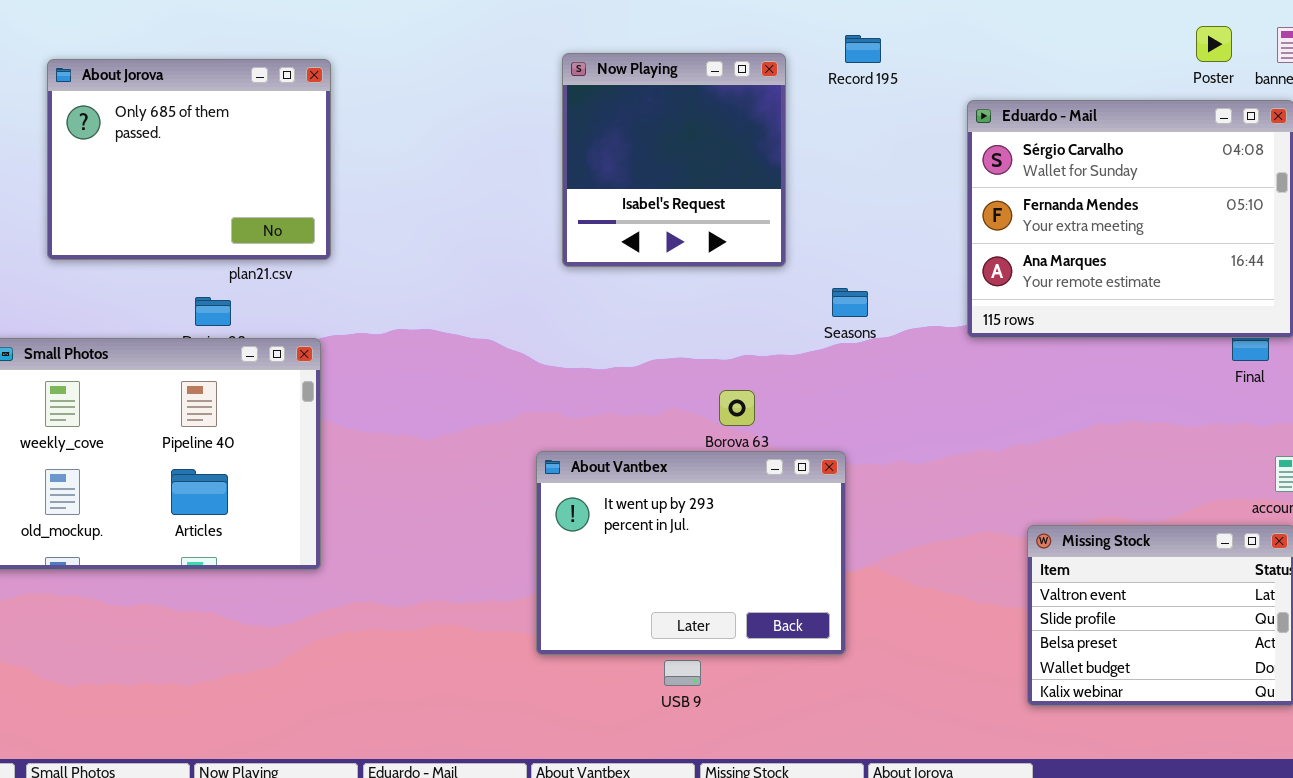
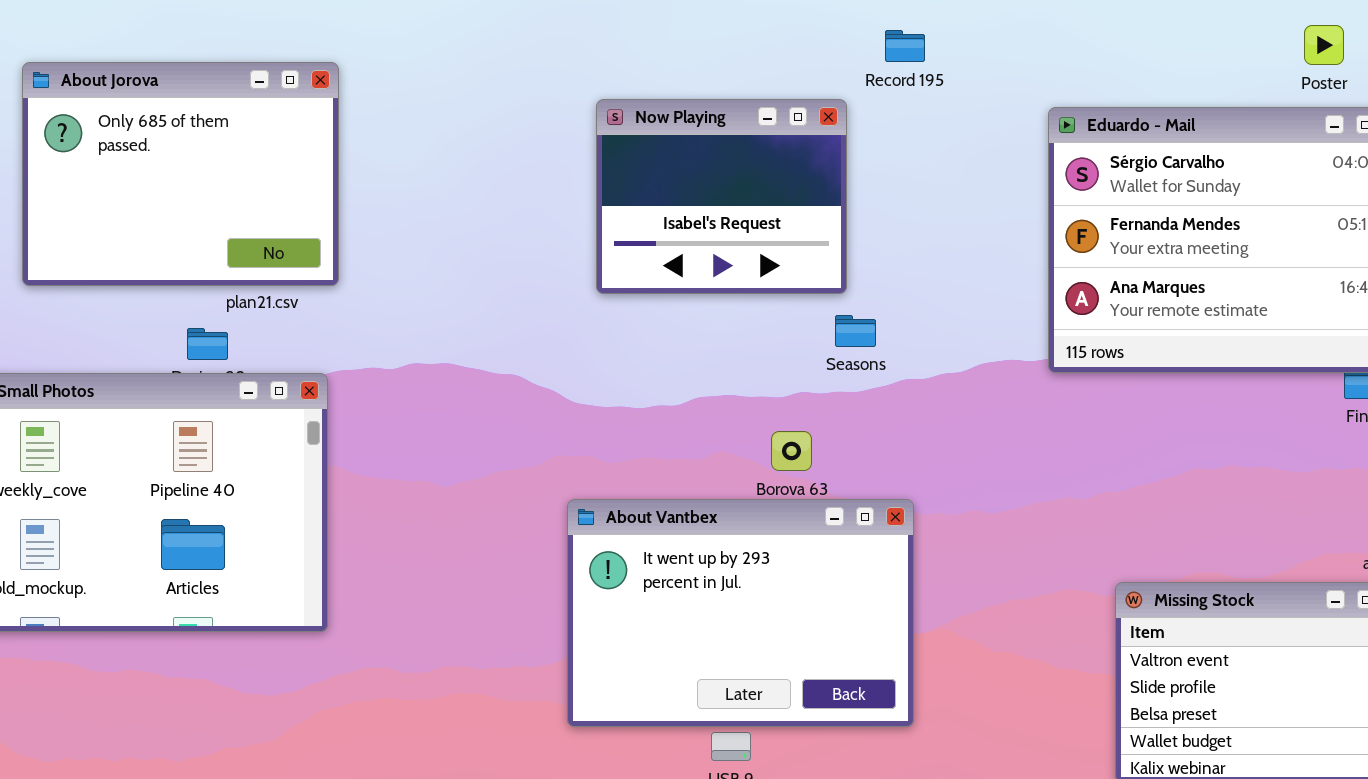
Record 195: [845,35,881,63] -> [885,30,925,62], moved
Now Playing: [562,53,786,267] -> [596,99,847,294], resized
Seasons: [832,288,868,317] -> [835,315,876,347], moved

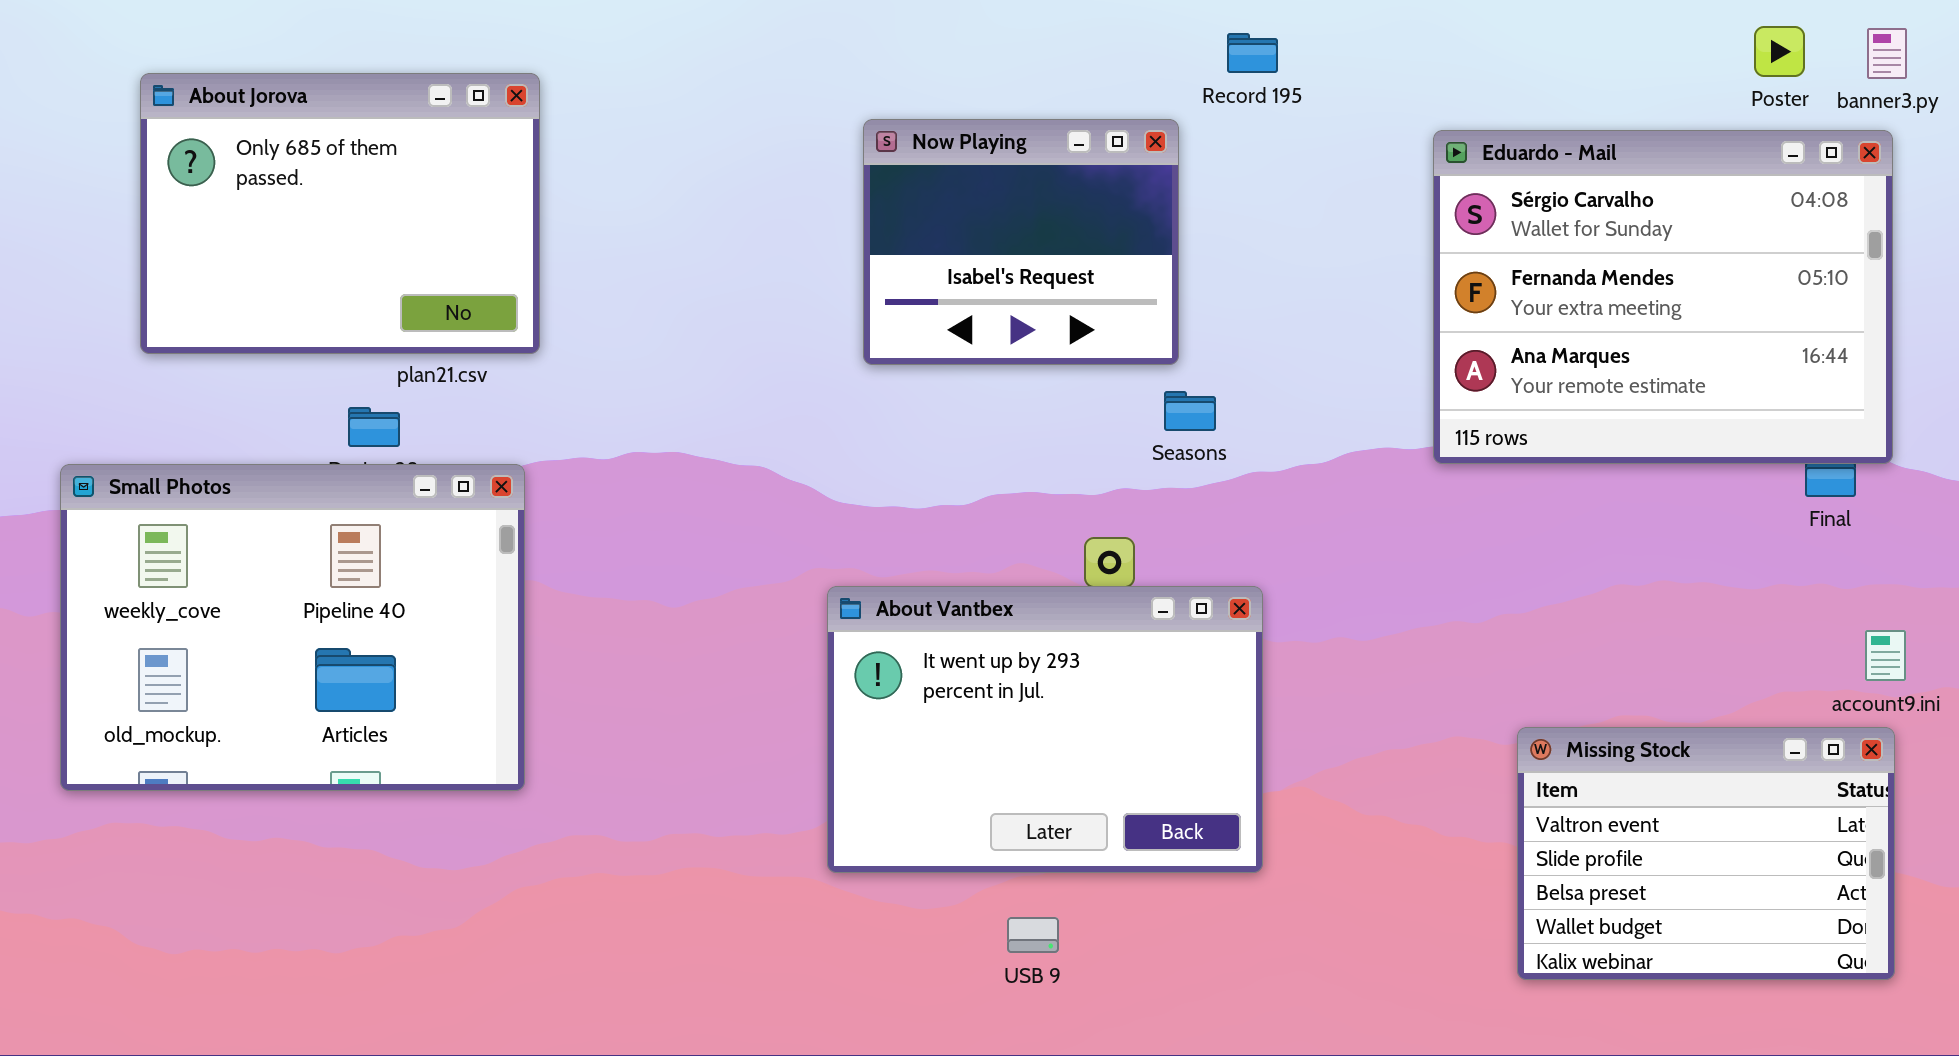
About Vantbex: [567,499,914,727] -> [827,586,1263,873], moved

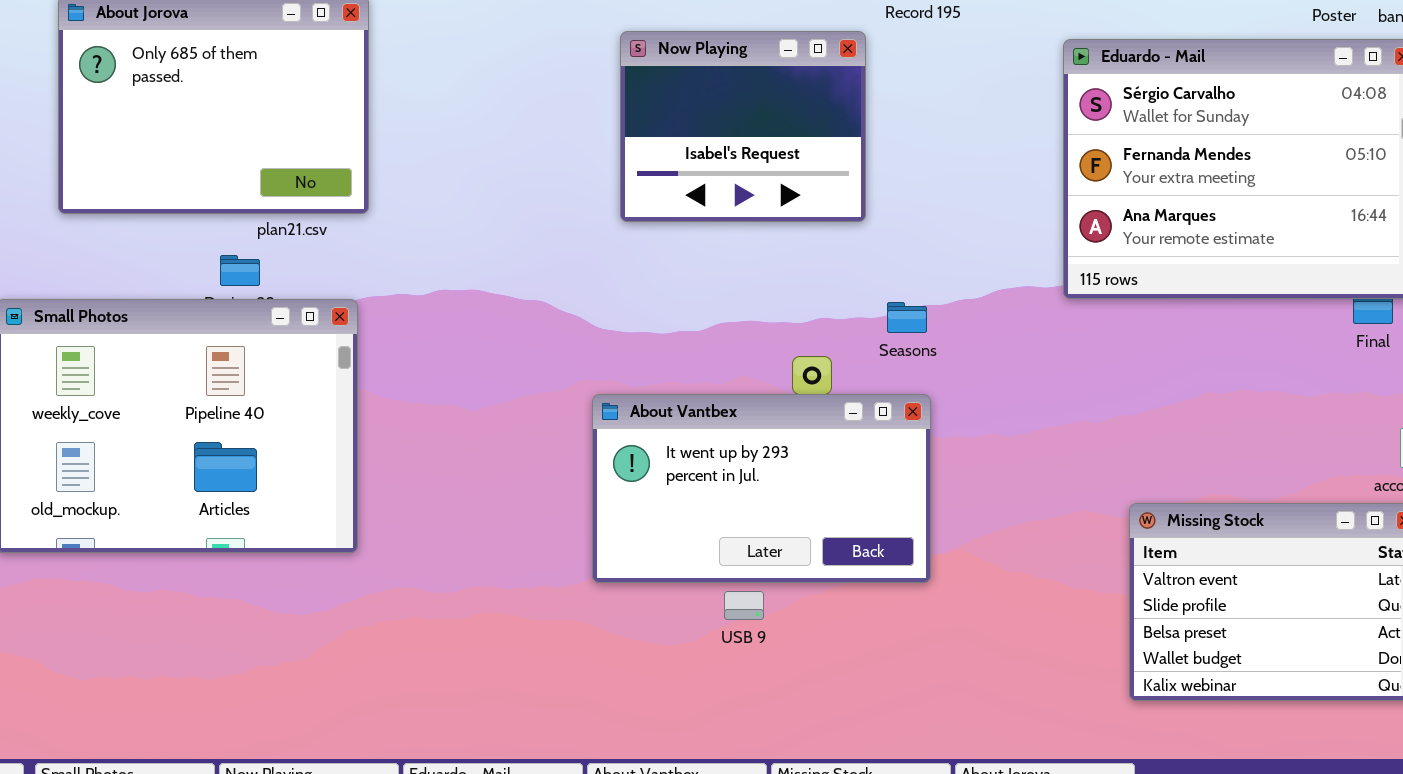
Seasons: [1164,391,1216,431] -> [887,302,927,333], moved
About Vantbex: [827,586,1263,873] -> [592,394,931,583], resized
USB 9: [1007,917,1059,953] -> [724,591,764,620], moved

